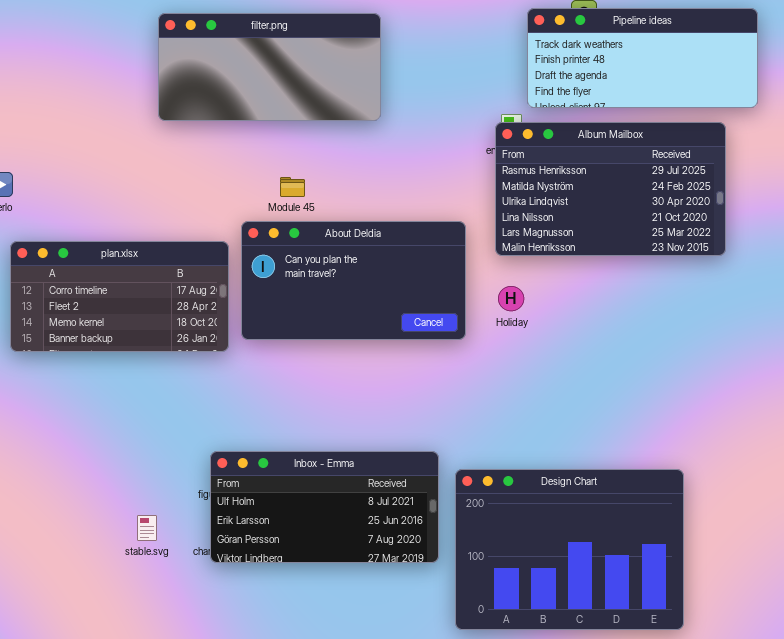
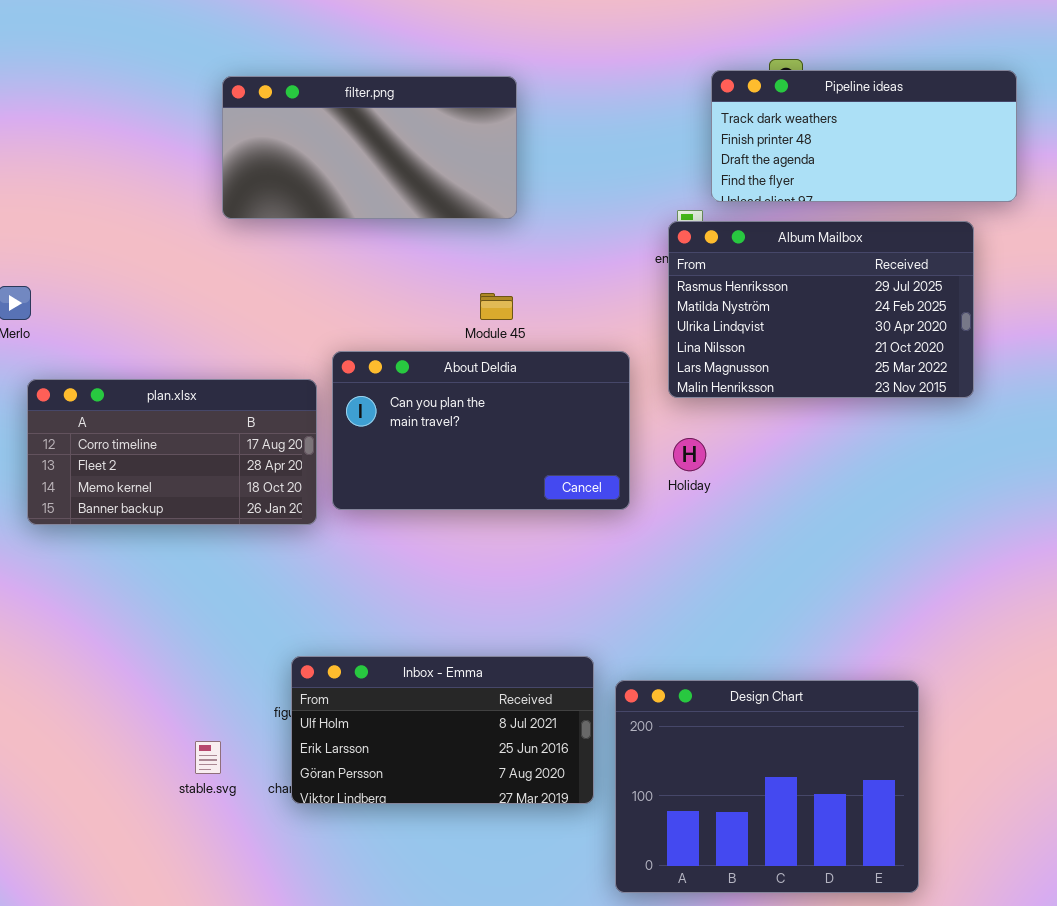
Module 45: [280,177,305,197] -> [480,293,513,320], moved

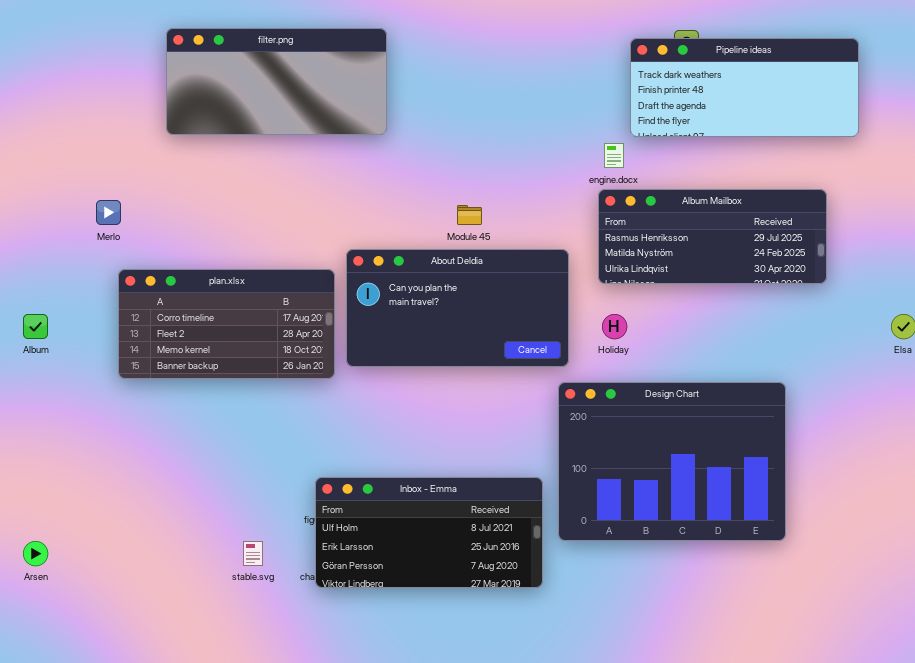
filter.png: [222,76,517,219] -> [166,28,387,135], moved
Album Mailbox: [668,221,974,398] -> [598,189,827,284], resized
Design Chart: [615,680,919,893] -> [558,382,786,541], moved

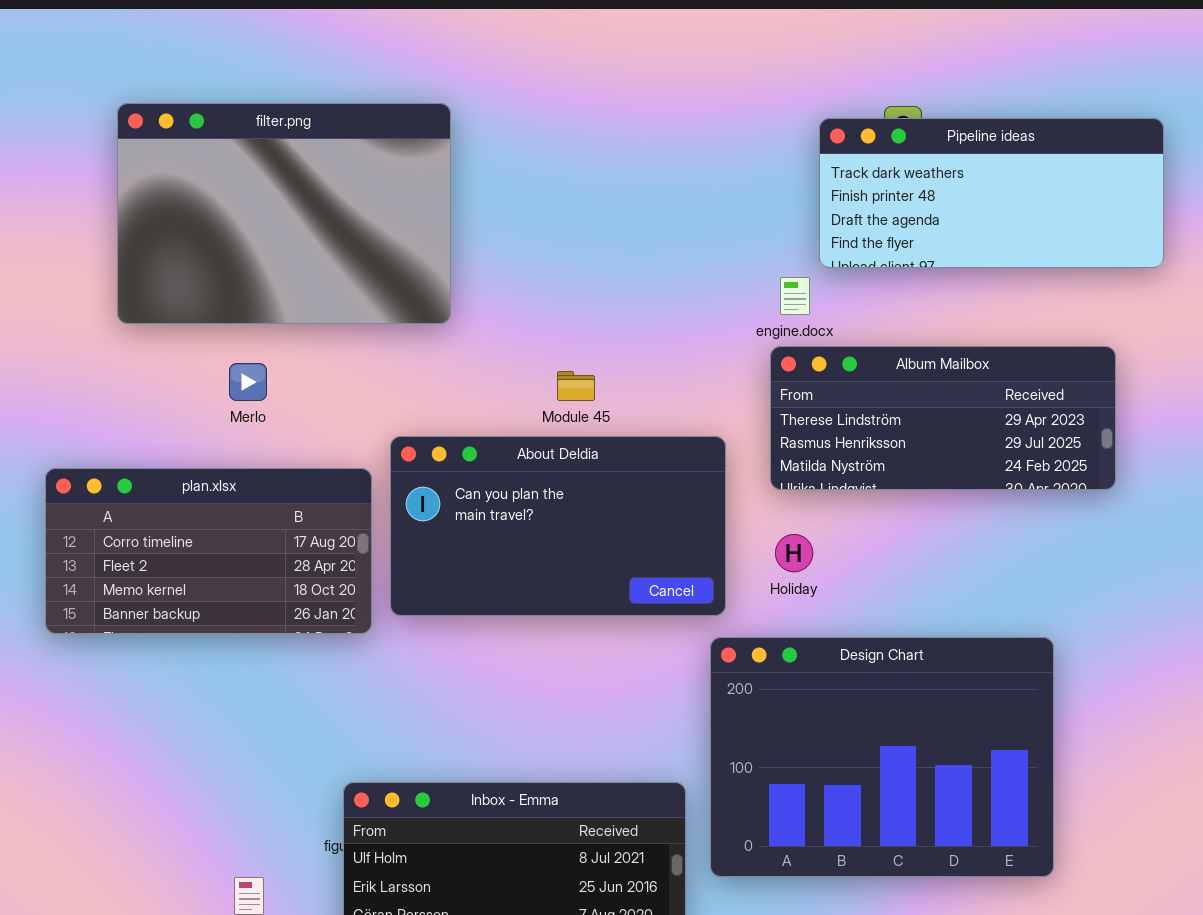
filter.png: [166,28,387,135] -> [117,103,451,324], resized
Album Mailbox: [598,189,827,284] -> [770,346,1116,490], scrolled up 1 row
Merlo: [96,200,121,225] -> [229,363,267,401], moved

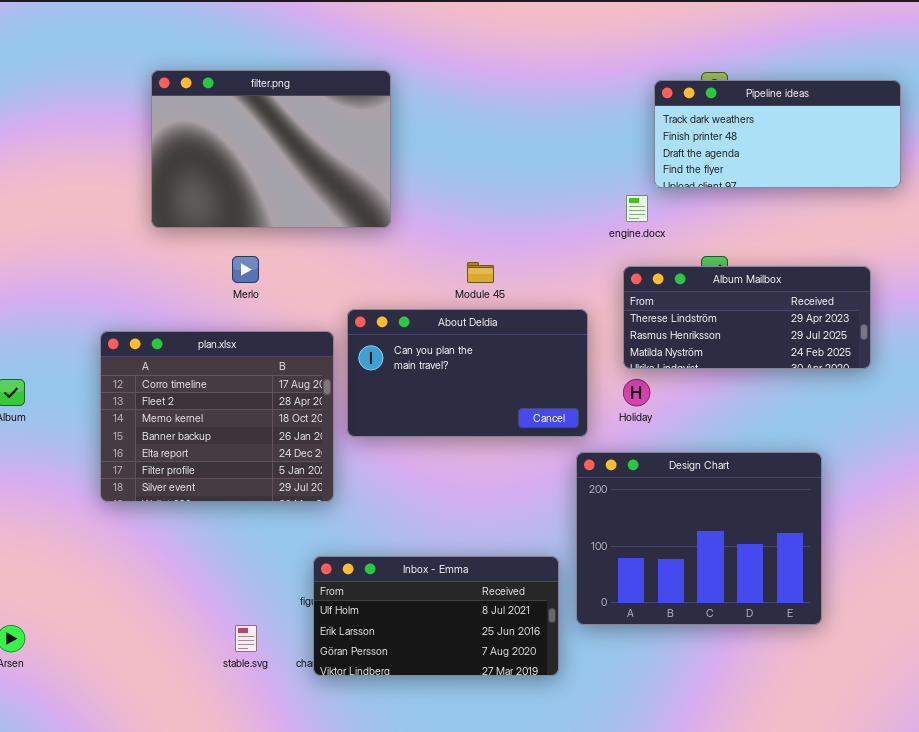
Album Mailbox: [770,346,1116,490] -> [623,266,871,369], moved
plan.xlsx: [45,468,372,634] -> [100,331,334,502], resized

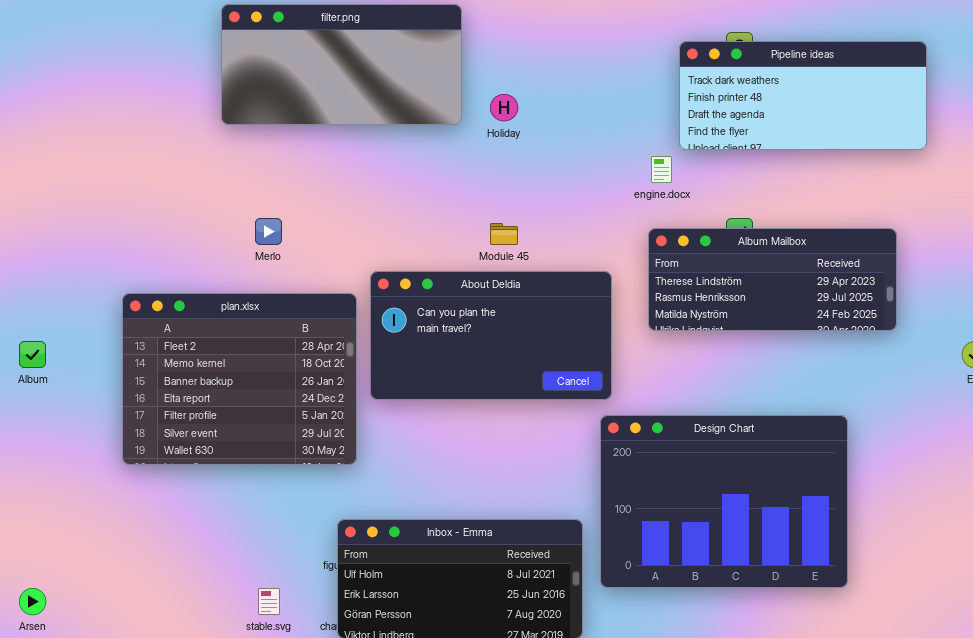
filter.png: [151,70,391,228] -> [221,4,462,125], moved, resized
plan.xlsx: [100,331,334,502] -> [122,293,357,465], scrolled down 1 row
Holiday: [623,379,650,406] -> [490,94,518,121], moved

